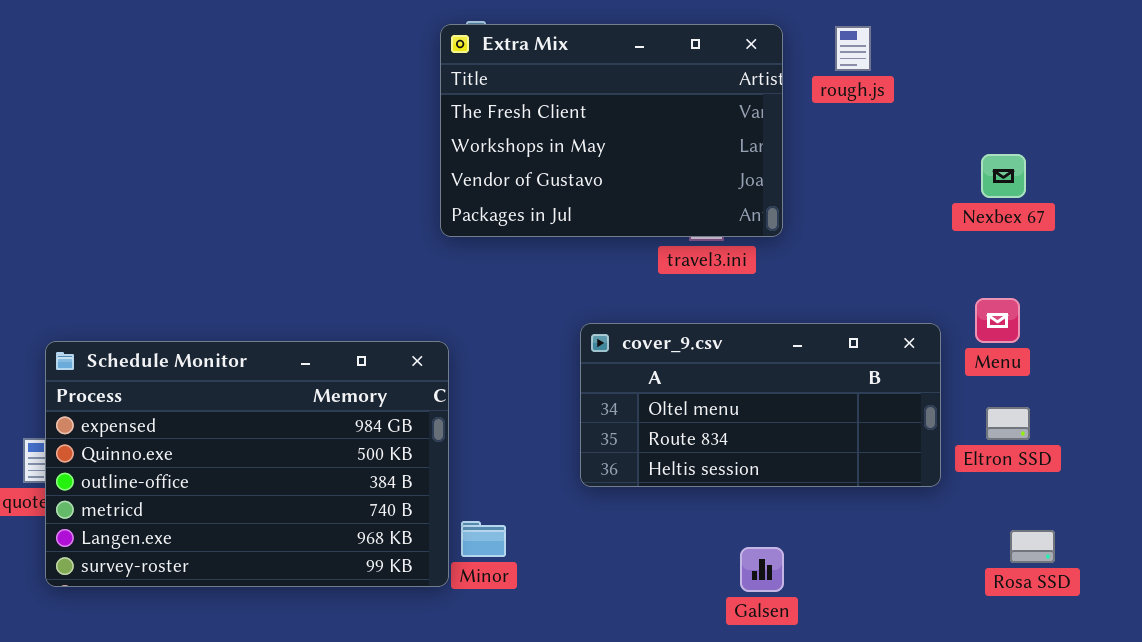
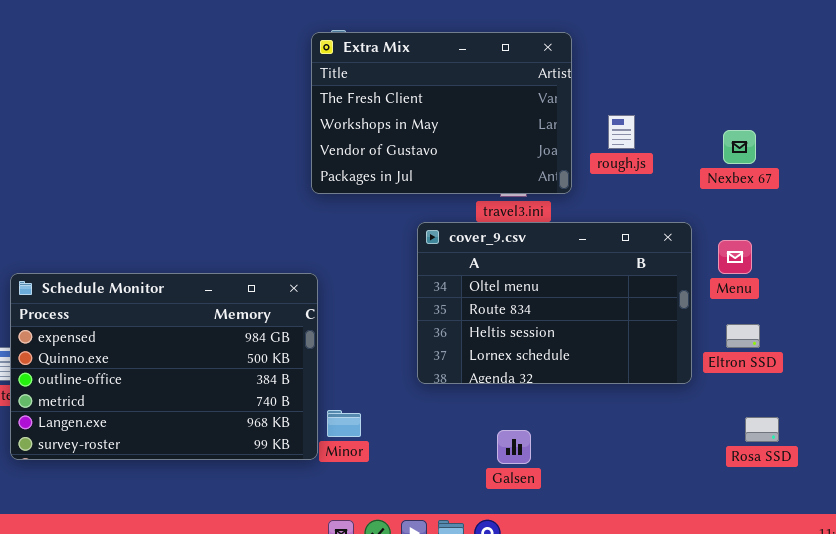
rough.js: [835,26,871,71] -> [608,115,635,149], moved
cover_9.csv: [580,323,941,487] -> [417,222,692,384], resized
Galsen: [740,547,784,592] -> [497,430,531,464], moved

